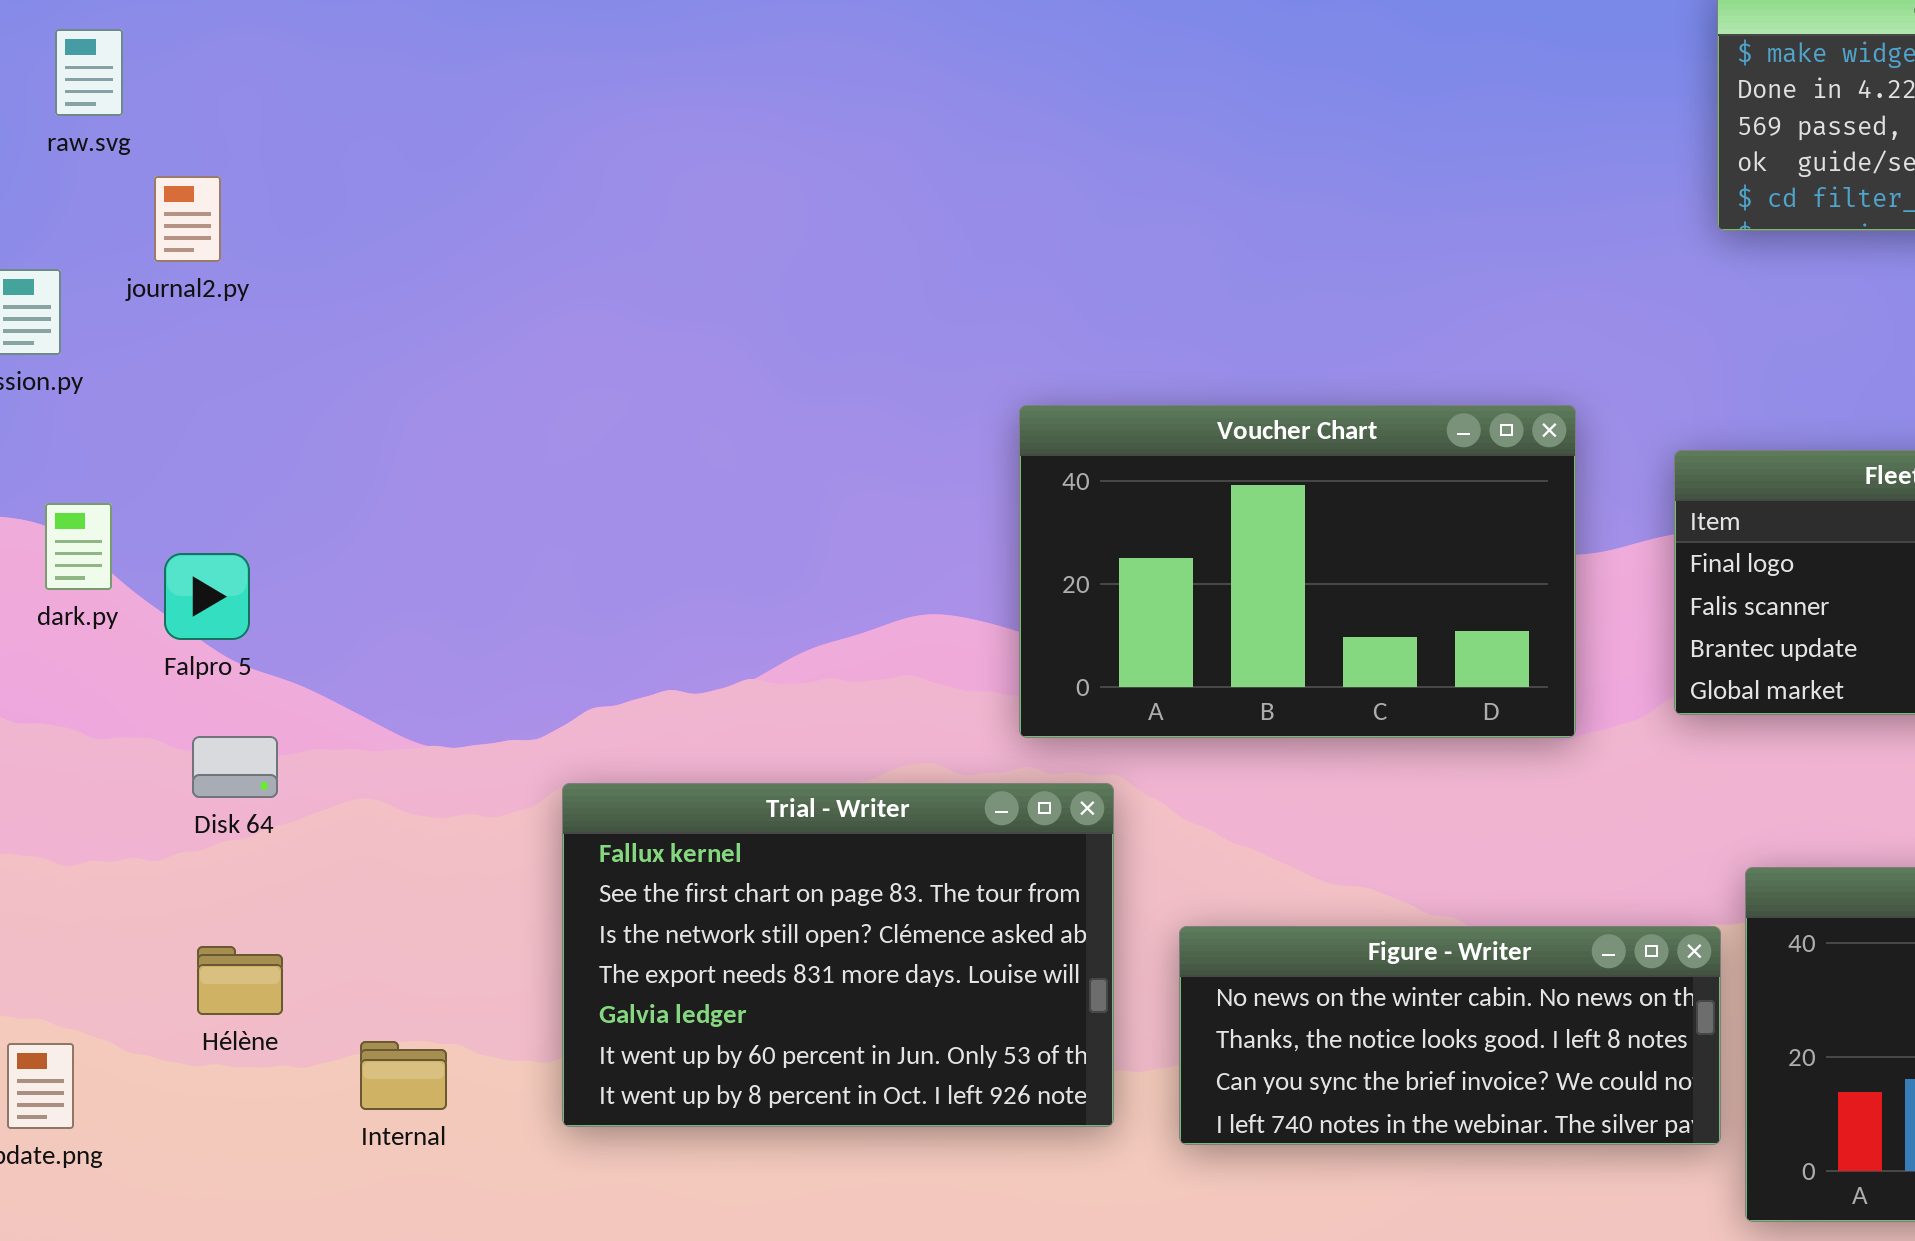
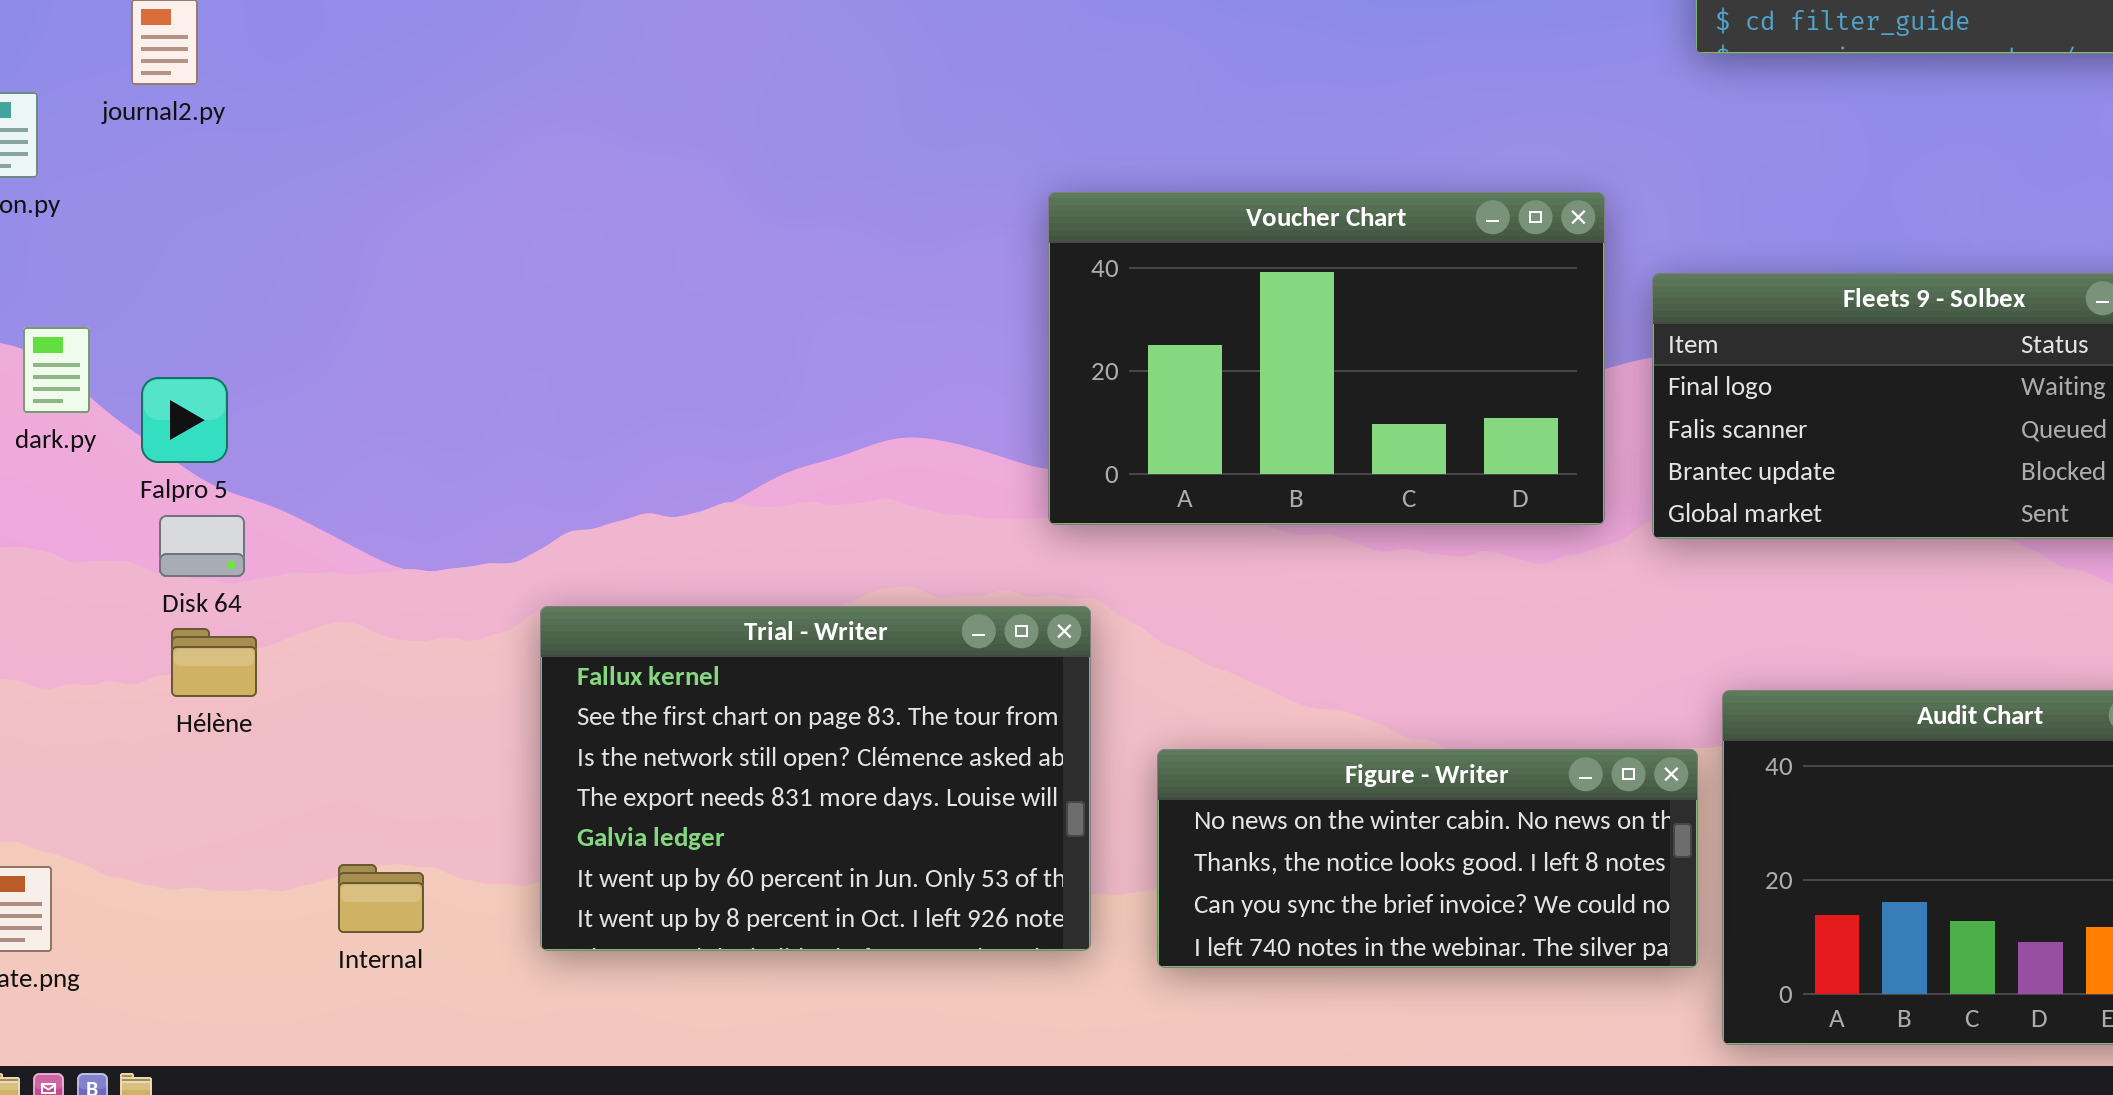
Voucher Chart: [1019,405,1576,738] -> [1048,192,1605,525], moved
Disk 64: [192,736,278,798] -> [159,515,245,577], moved
Hélène: [197,946,283,1015] -> [171,628,257,697], moved

